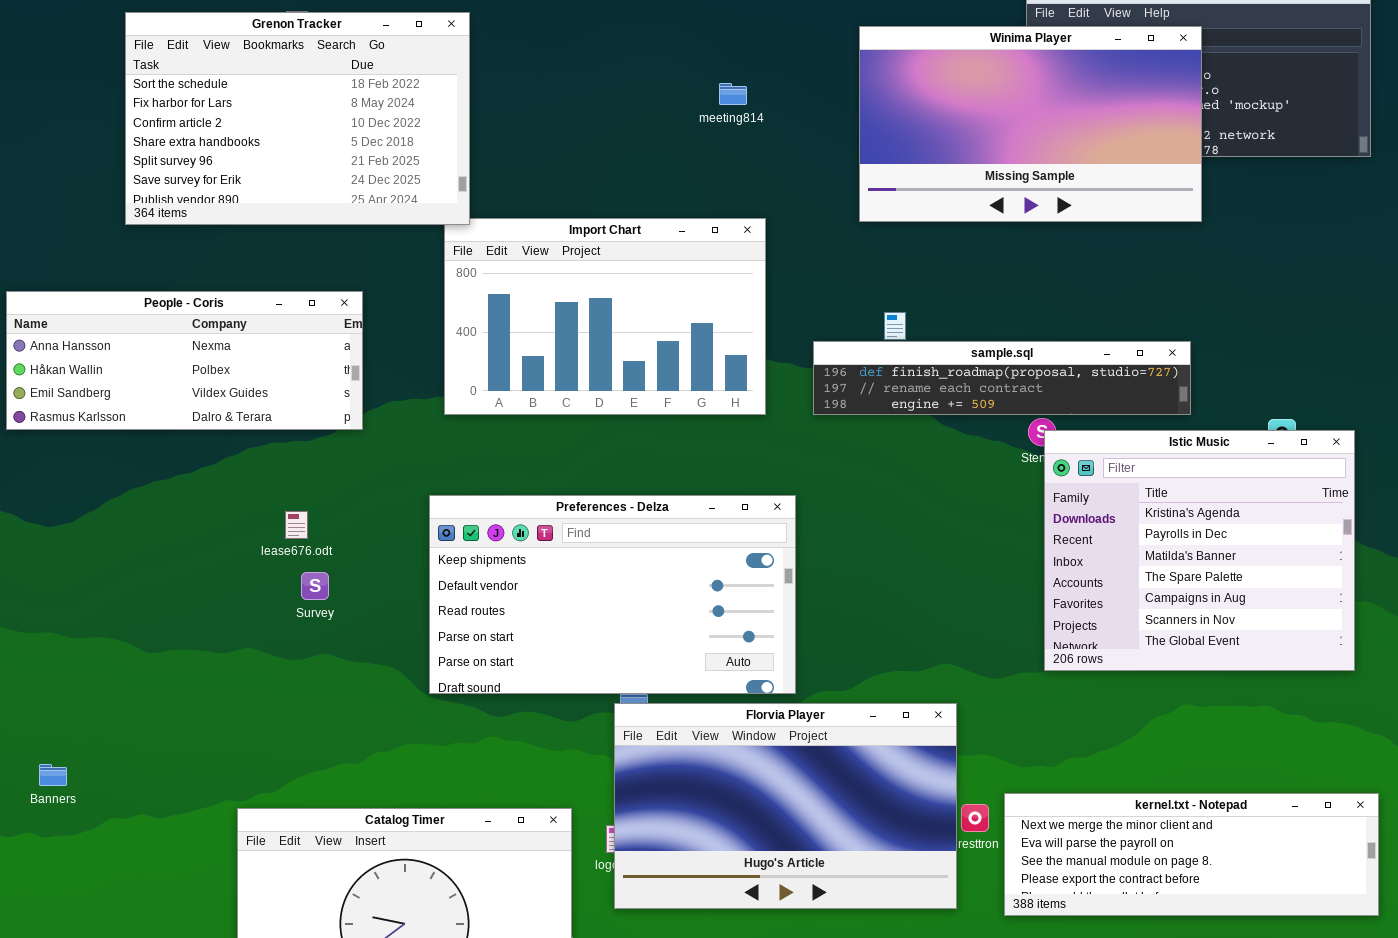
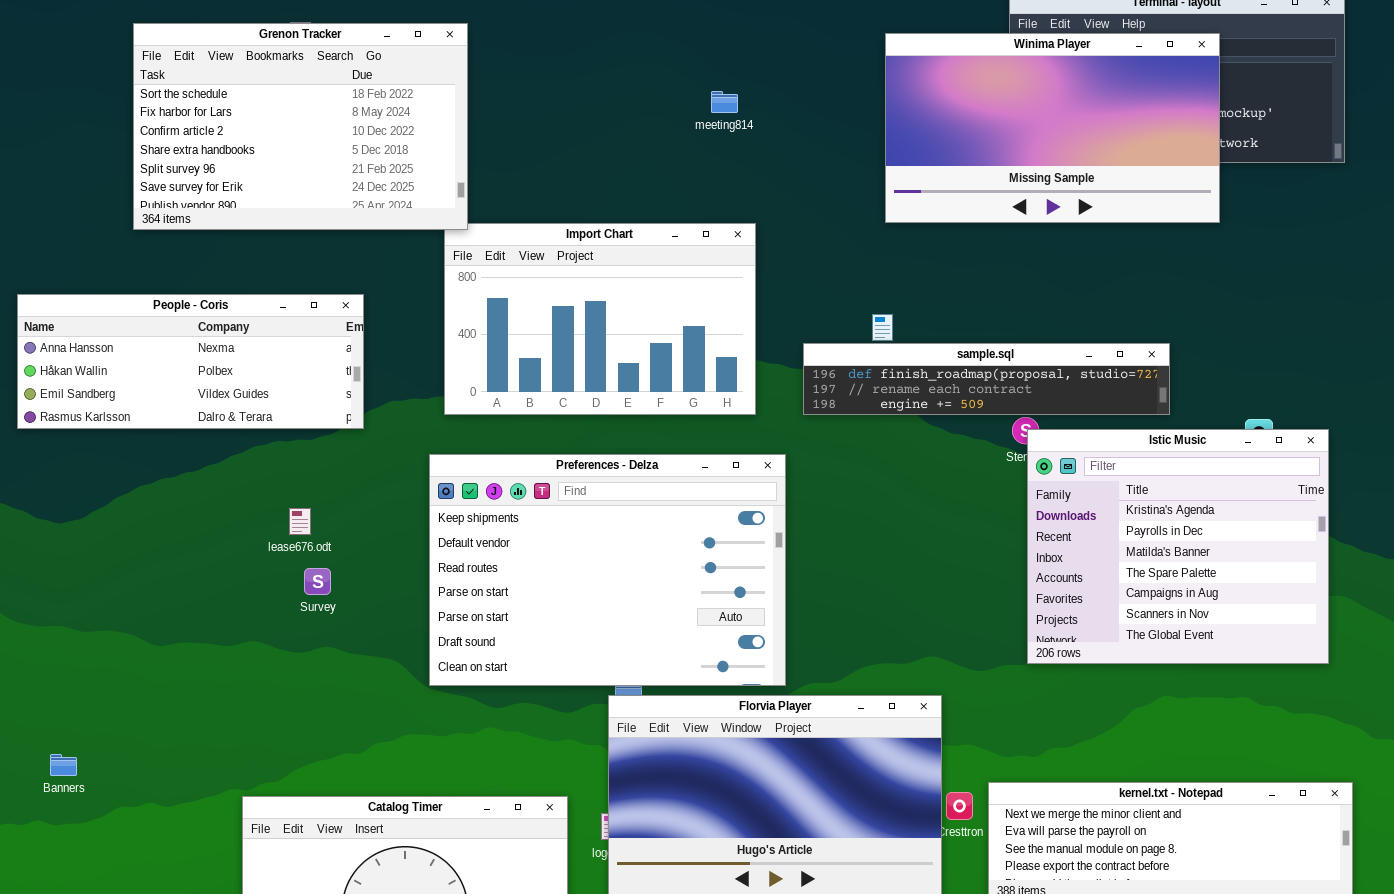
Winima Player: [859,26,1202,222] -> [885,33,1220,223], moved
Preferences - Delza: [429,495,796,694] -> [429,454,786,686], resized

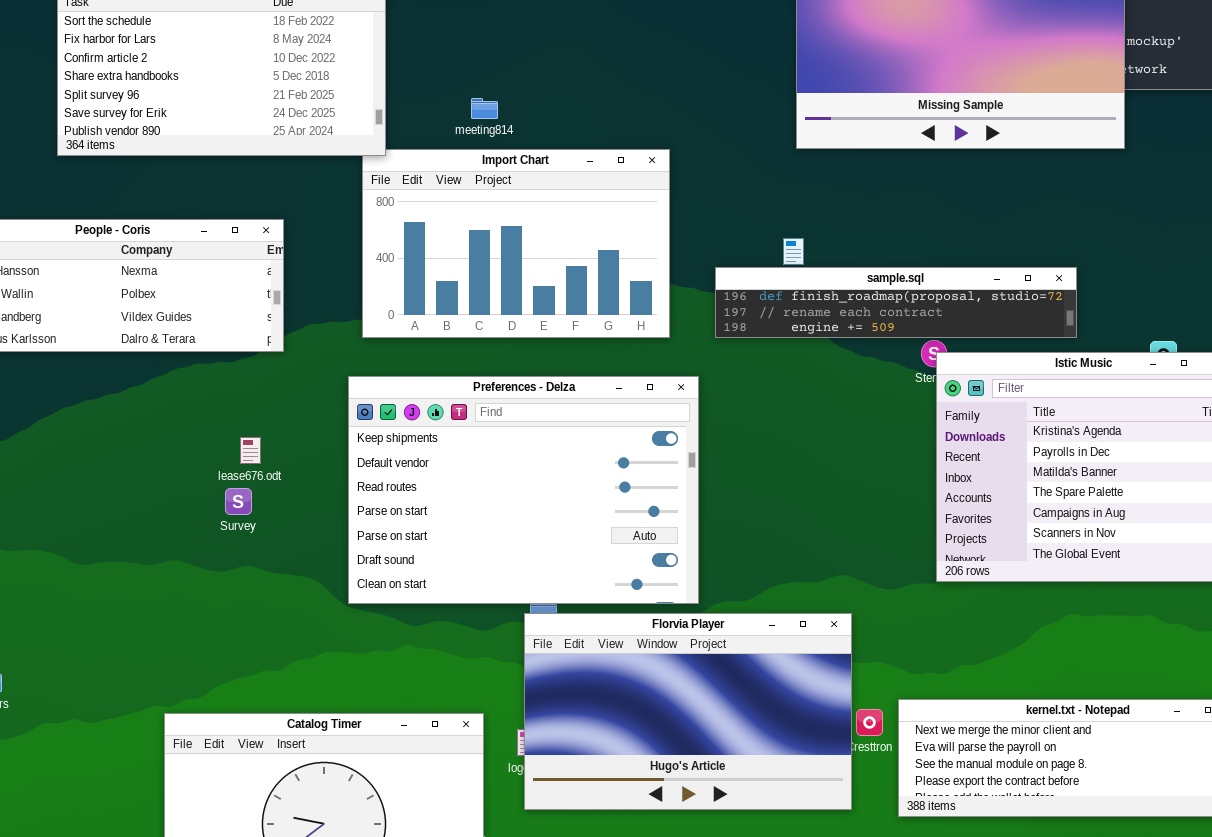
meeting814: [711,91,738,113] -> [471,98,498,119], moved
lease676.odt: [289,508,311,535] -> [240,437,261,464], moved

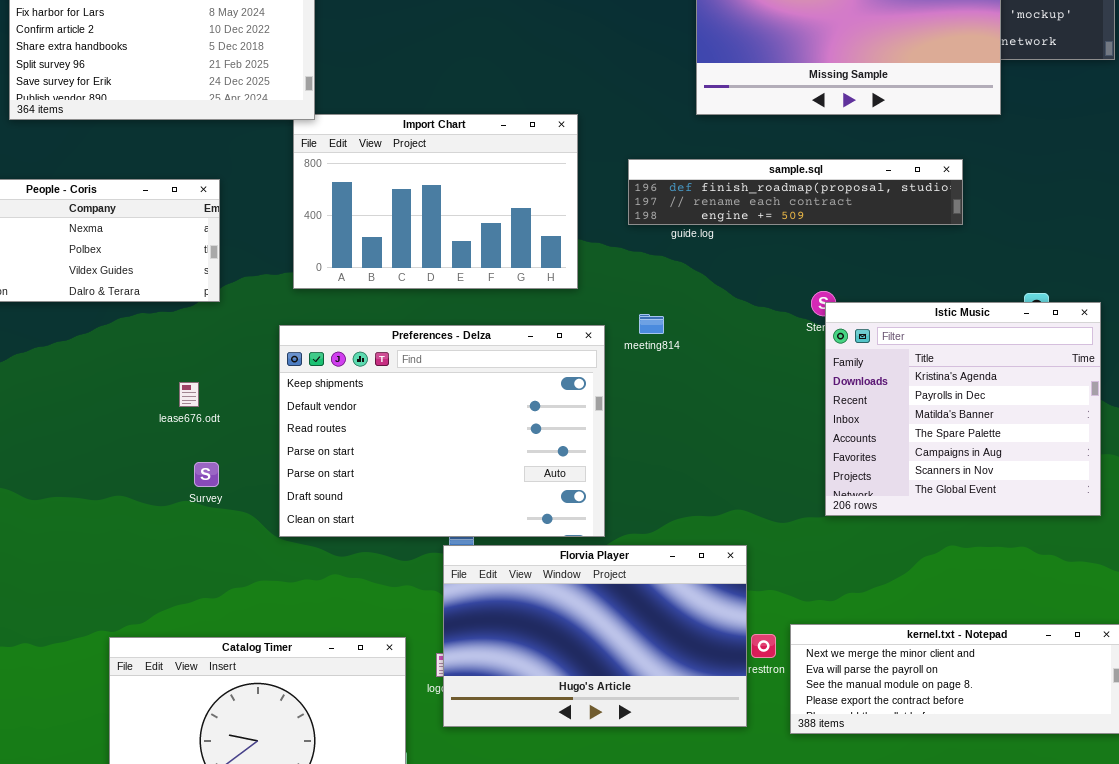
meeting814: [471,98,498,119] -> [639,314,664,334], moved
sample.sql: [715,267,1077,338] -> [628,159,963,225], moved
Survey: [225,488,252,515] -> [194,462,219,487], moved

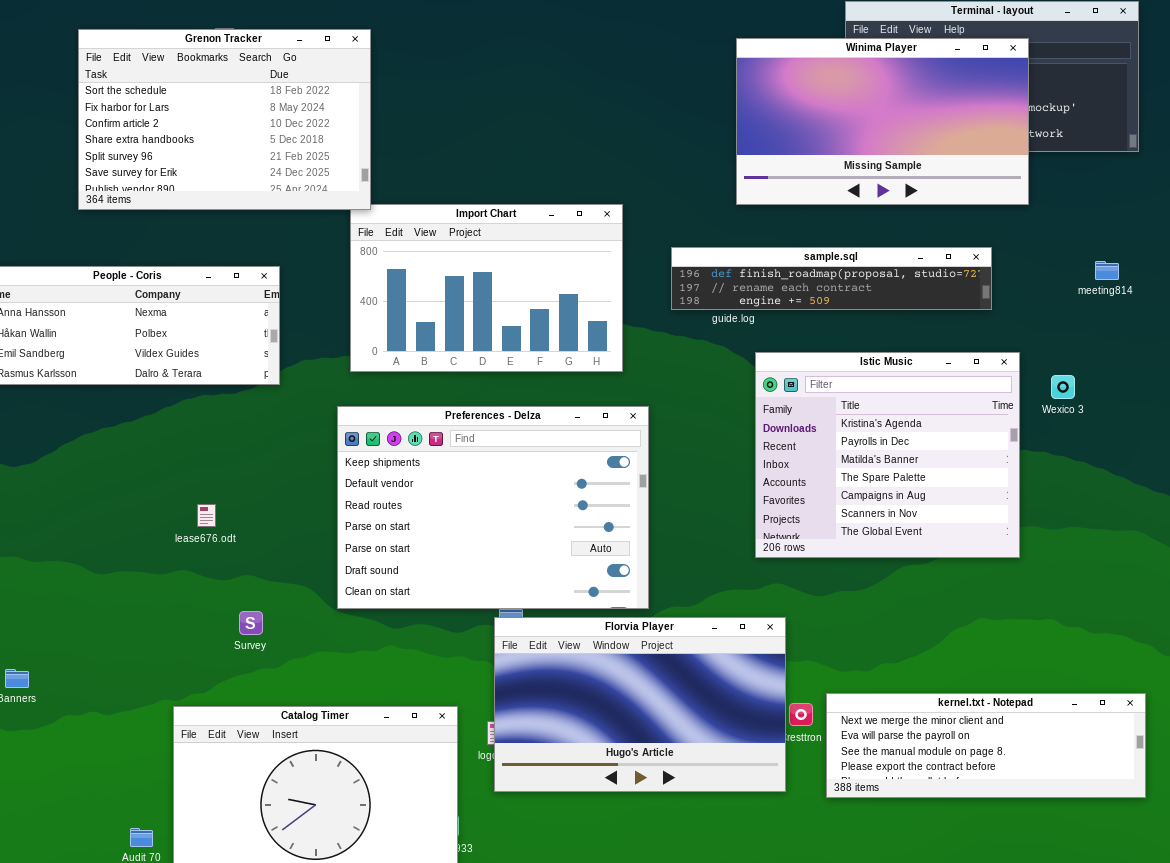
Istic Music: [825,302,1101,516] -> [755,352,1020,558], moved
meeting814: [639,314,664,334] -> [1095,261,1119,280], moved
lease676.odt: [179,382,199,407] -> [197,504,216,527], moved
Survey: [194,462,219,487] -> [239,611,263,635], moved

